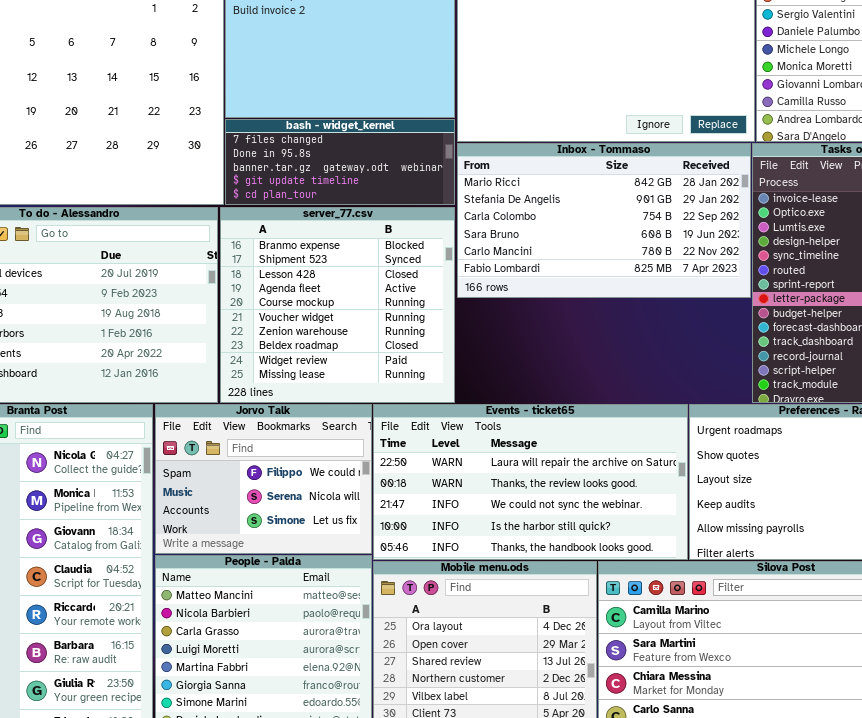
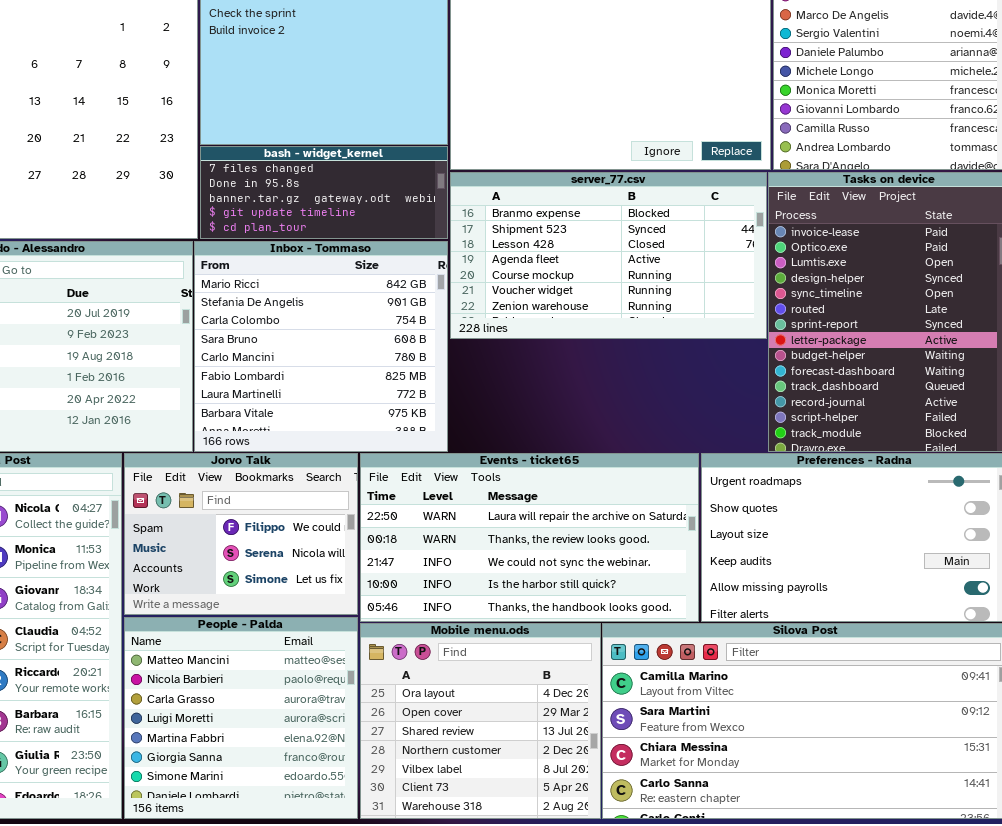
Inbox - Tommaso: [457,143,751,298] -> [194,241,448,452], moved, resized
server_77.csv: [220,207,455,403] -> [450,172,767,339], moved, resized

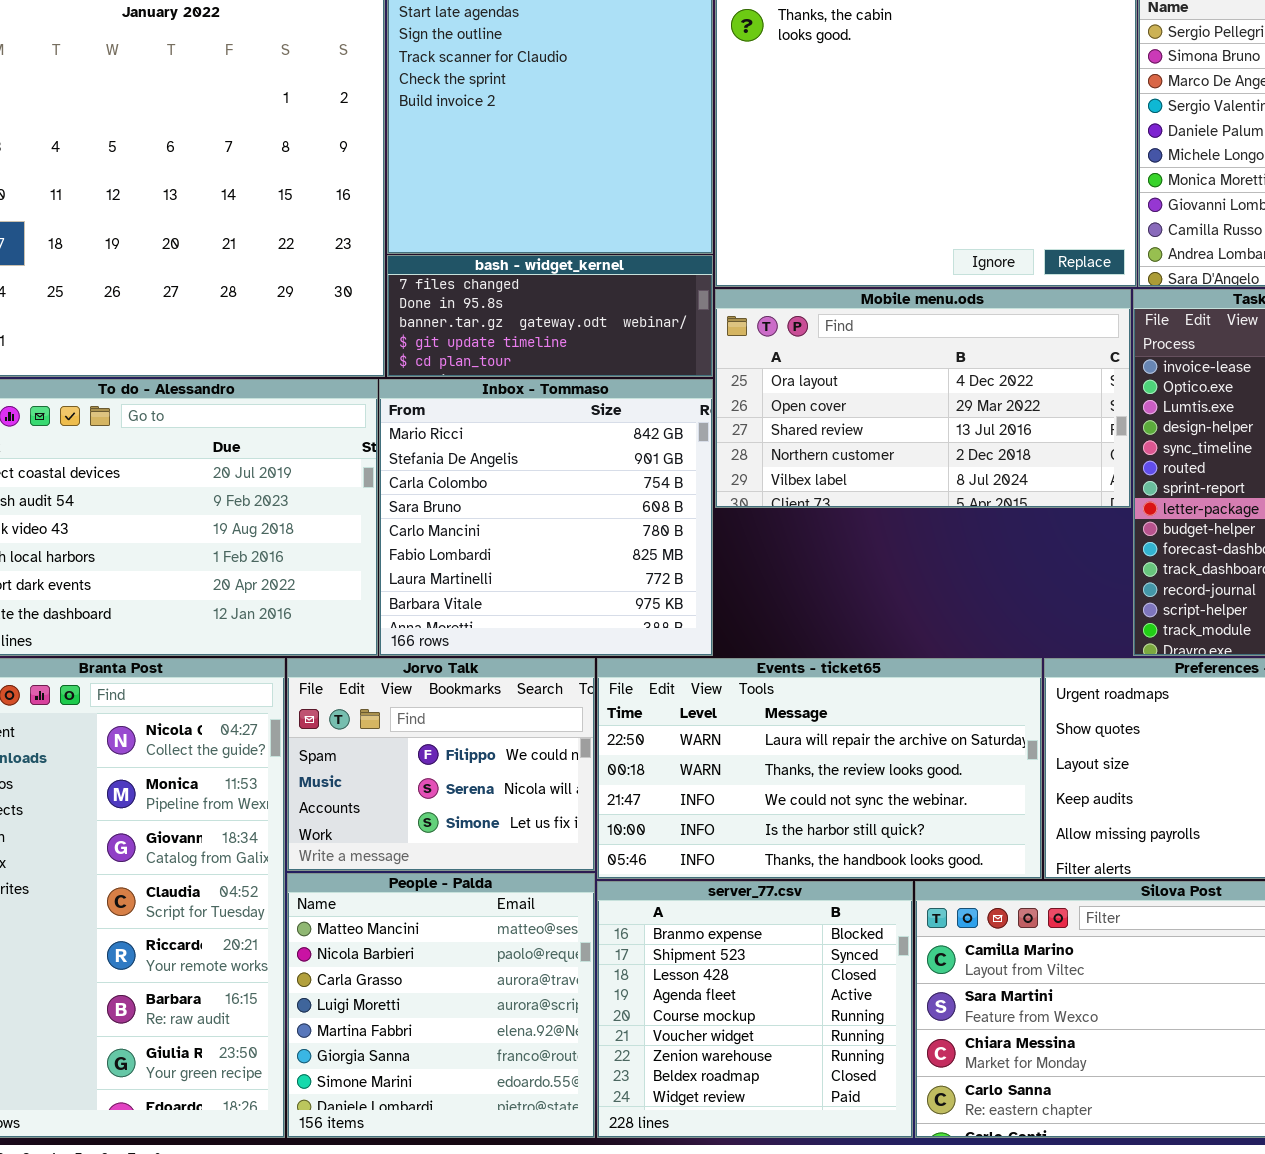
server_77.csv: [450,172,767,339] -> [597,881,913,1138], moved, resized
Mobile menu.ods: [360,623,601,819] -> [715,289,1131,508], moved, resized

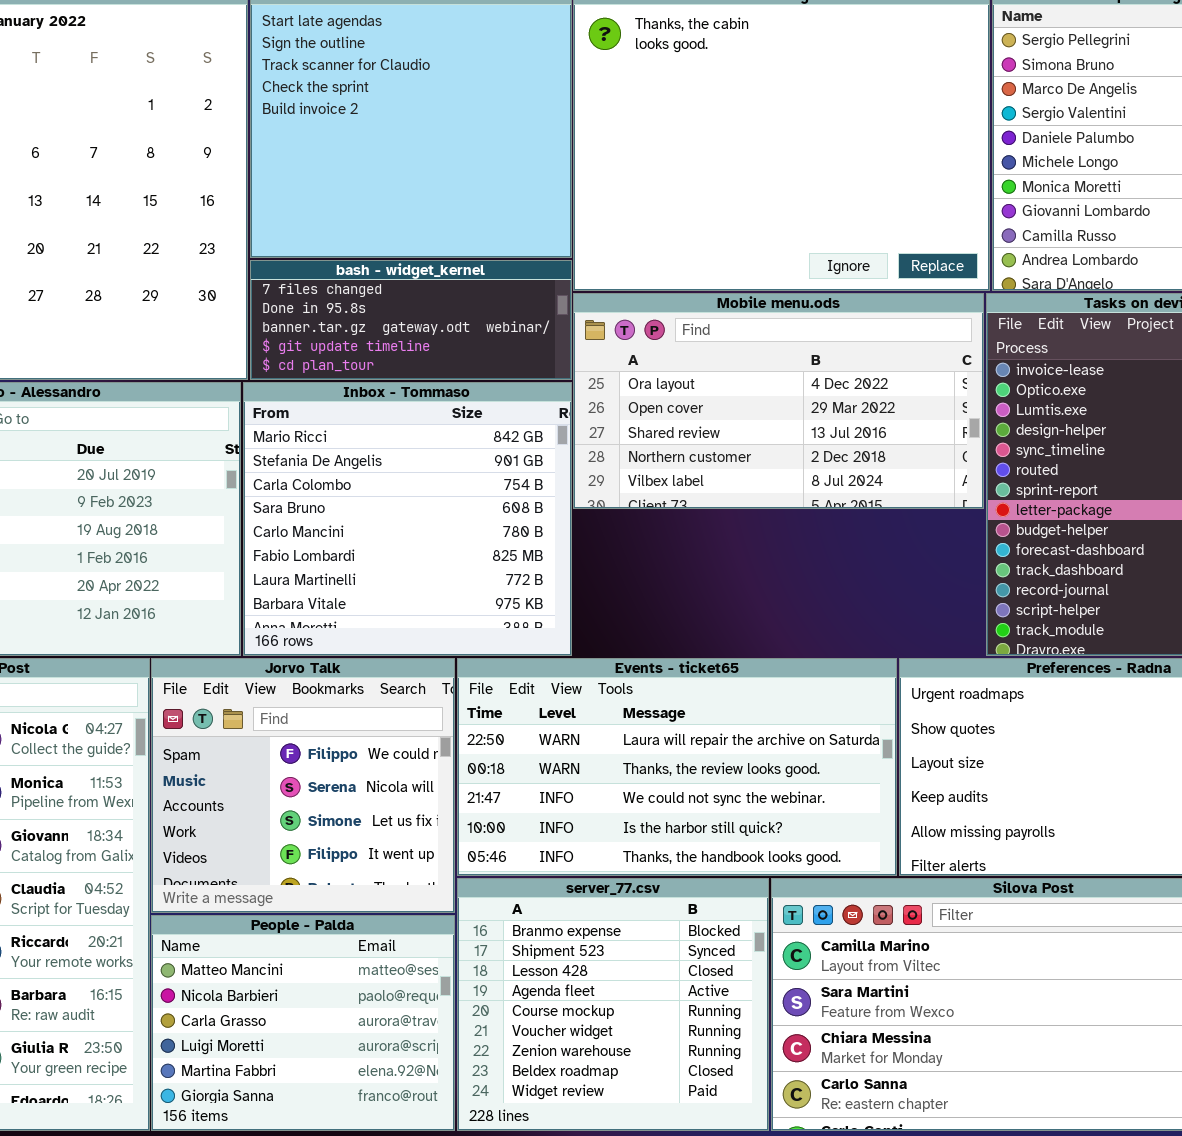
Jorvo Talk: [287,658,595,871] -> [151,658,455,913], resized
People - Palda: [287,873,595,1138] -> [151,915,455,1131], resized

